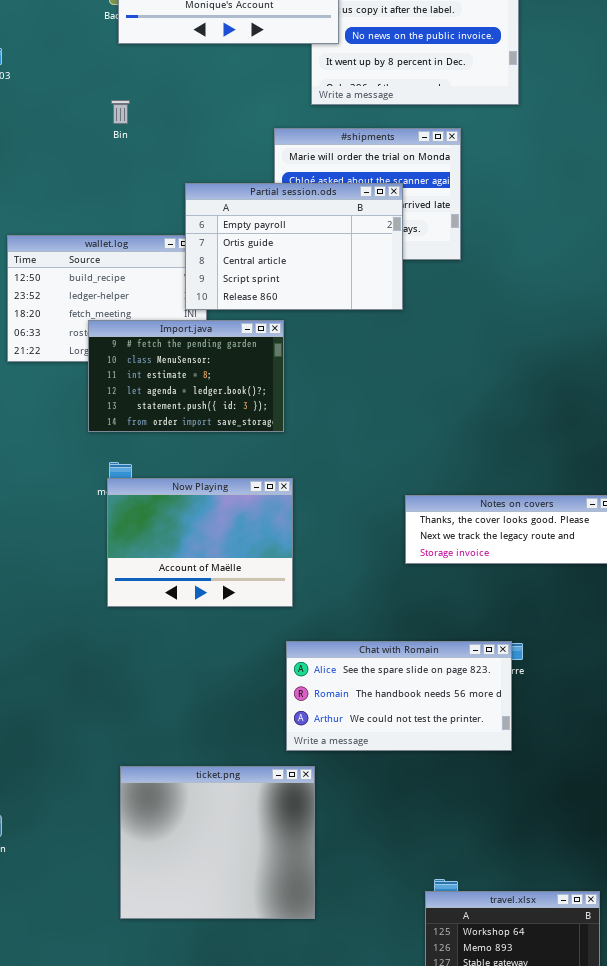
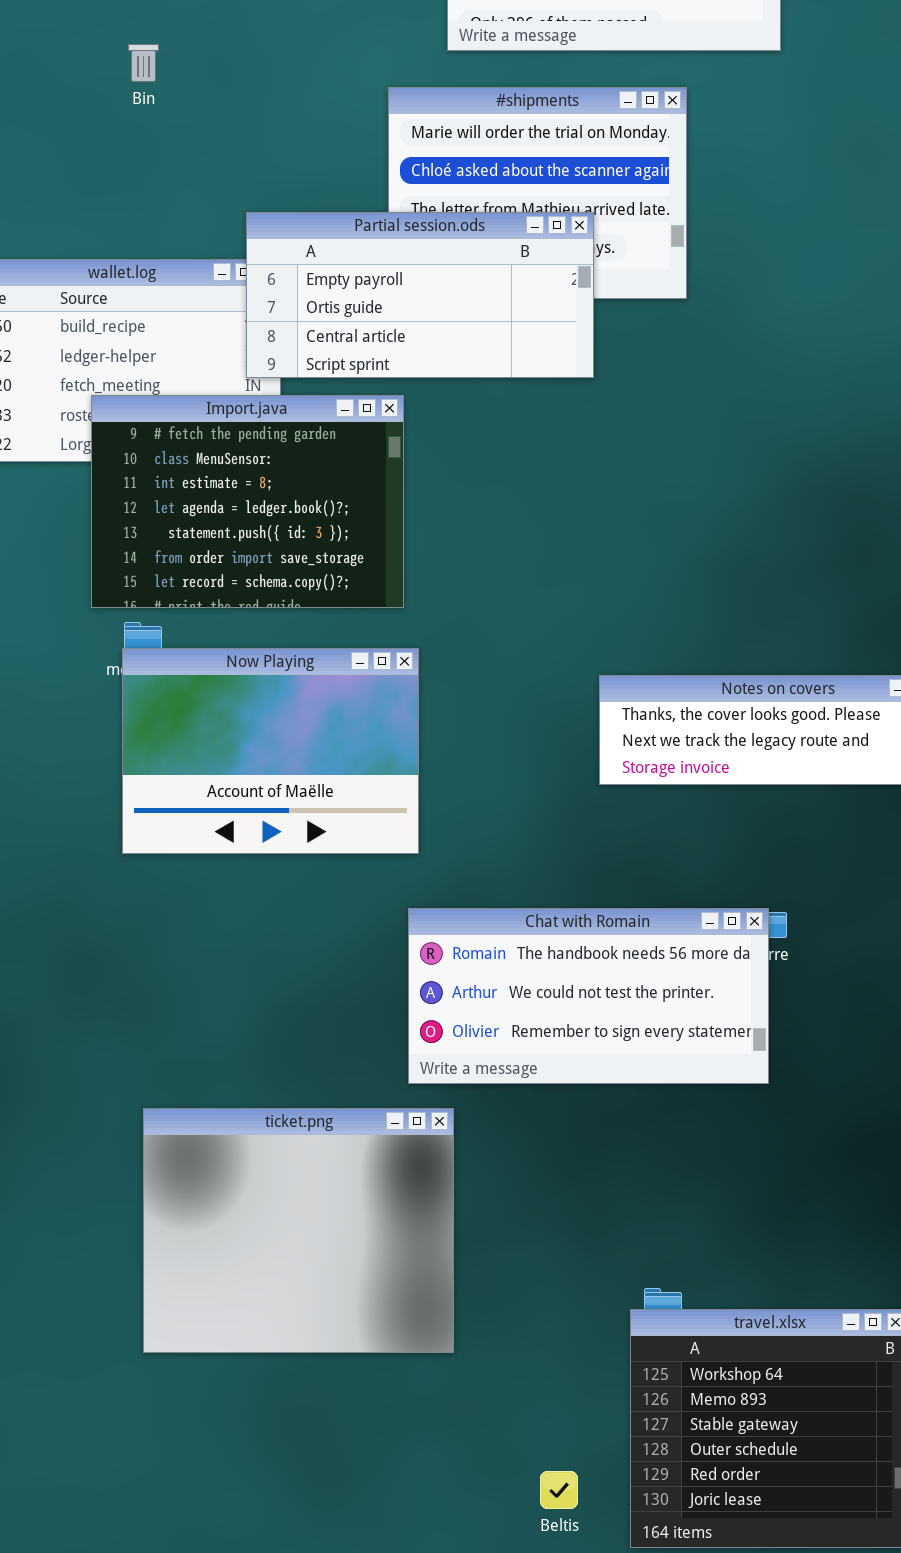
Partial session.ods: [185,183,403,310] -> [246,212,594,378], resized
Import.java: [88,320,284,432] -> [91,395,404,608], resized
Chat with Romain: [286,641,512,751] -> [408,908,769,1084], scrolled down 1 row

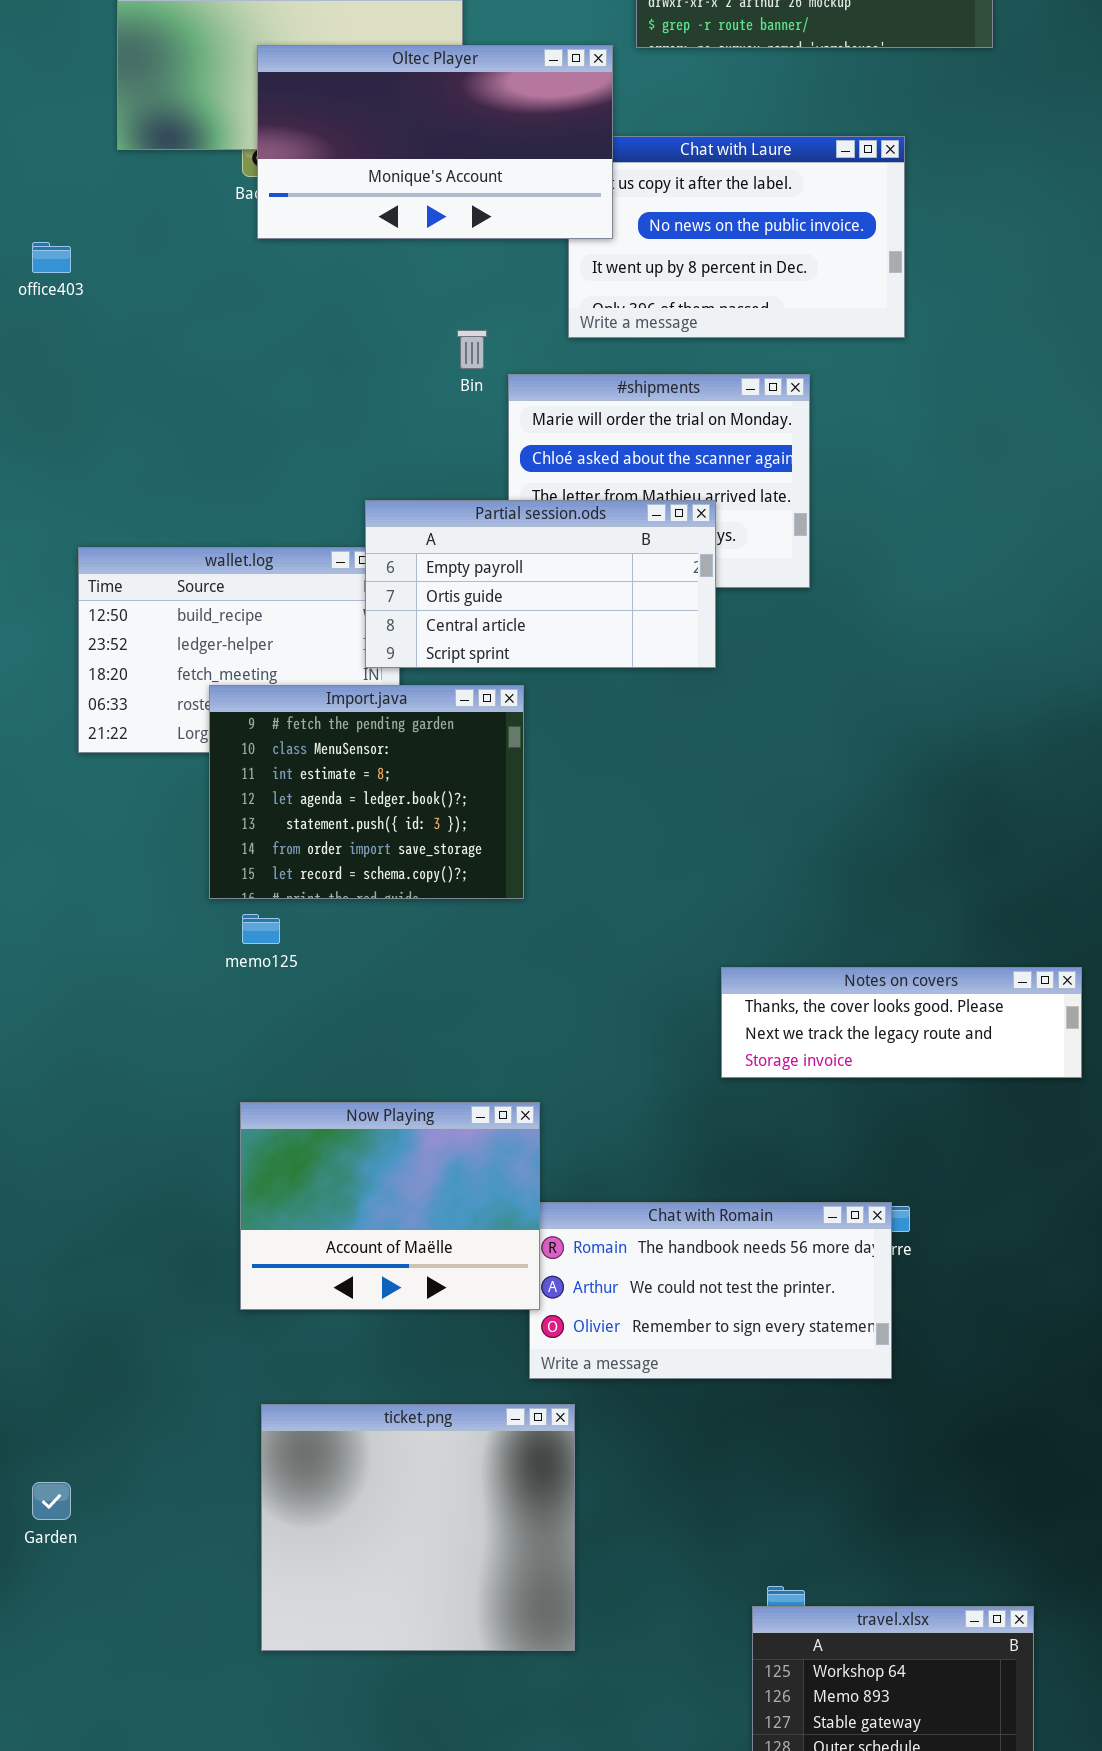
Bin: [128,44,159,82] -> [457,330,487,369], moved
Now Playing: [122,648,419,854] -> [240,1102,540,1310], moved

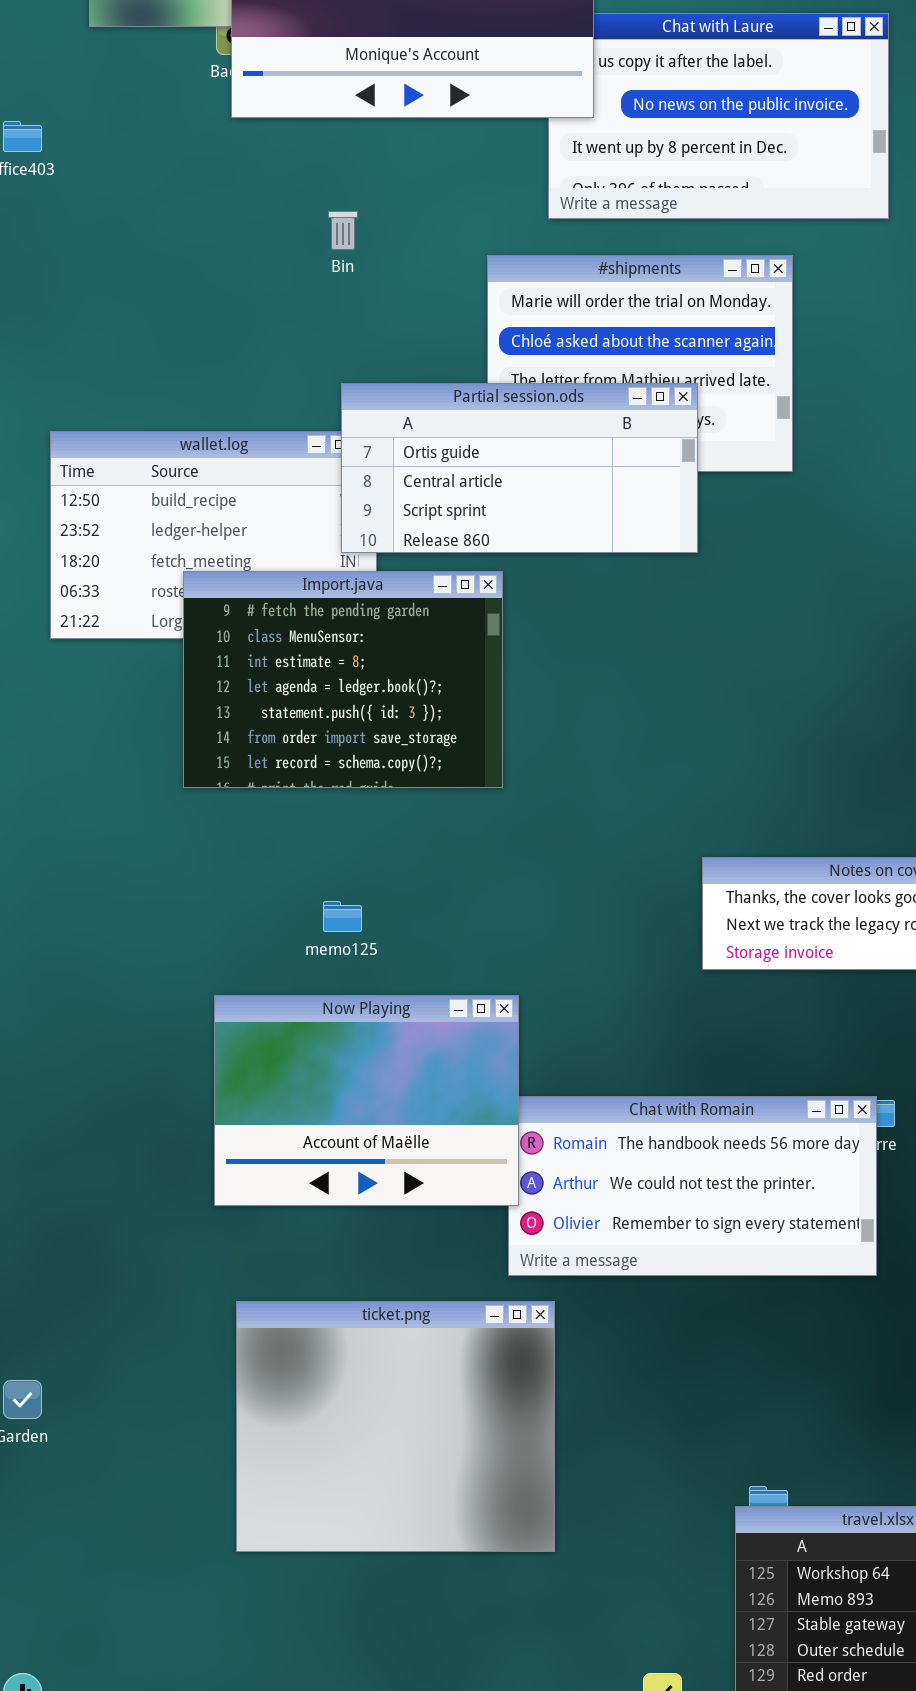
Bin: [457,330,487,369] -> [328,211,358,250], moved
Partial session.ods: [365,500,716,668] -> [341,383,698,553], scrolled down 1 row
memo125: [242,914,280,944] -> [323,901,362,932], moved

